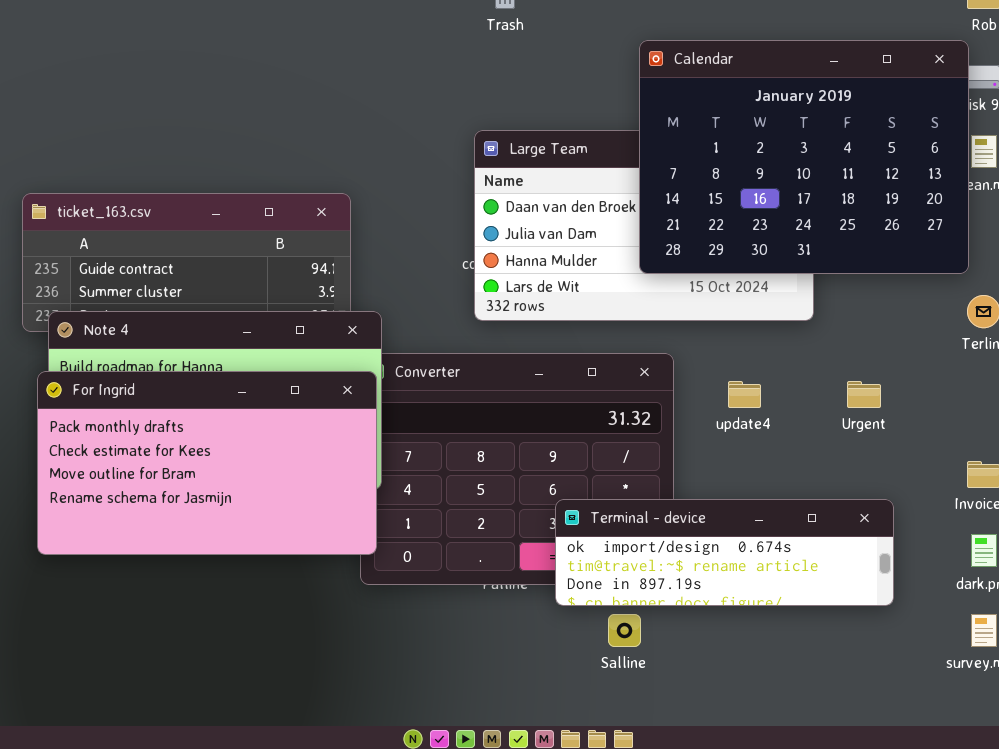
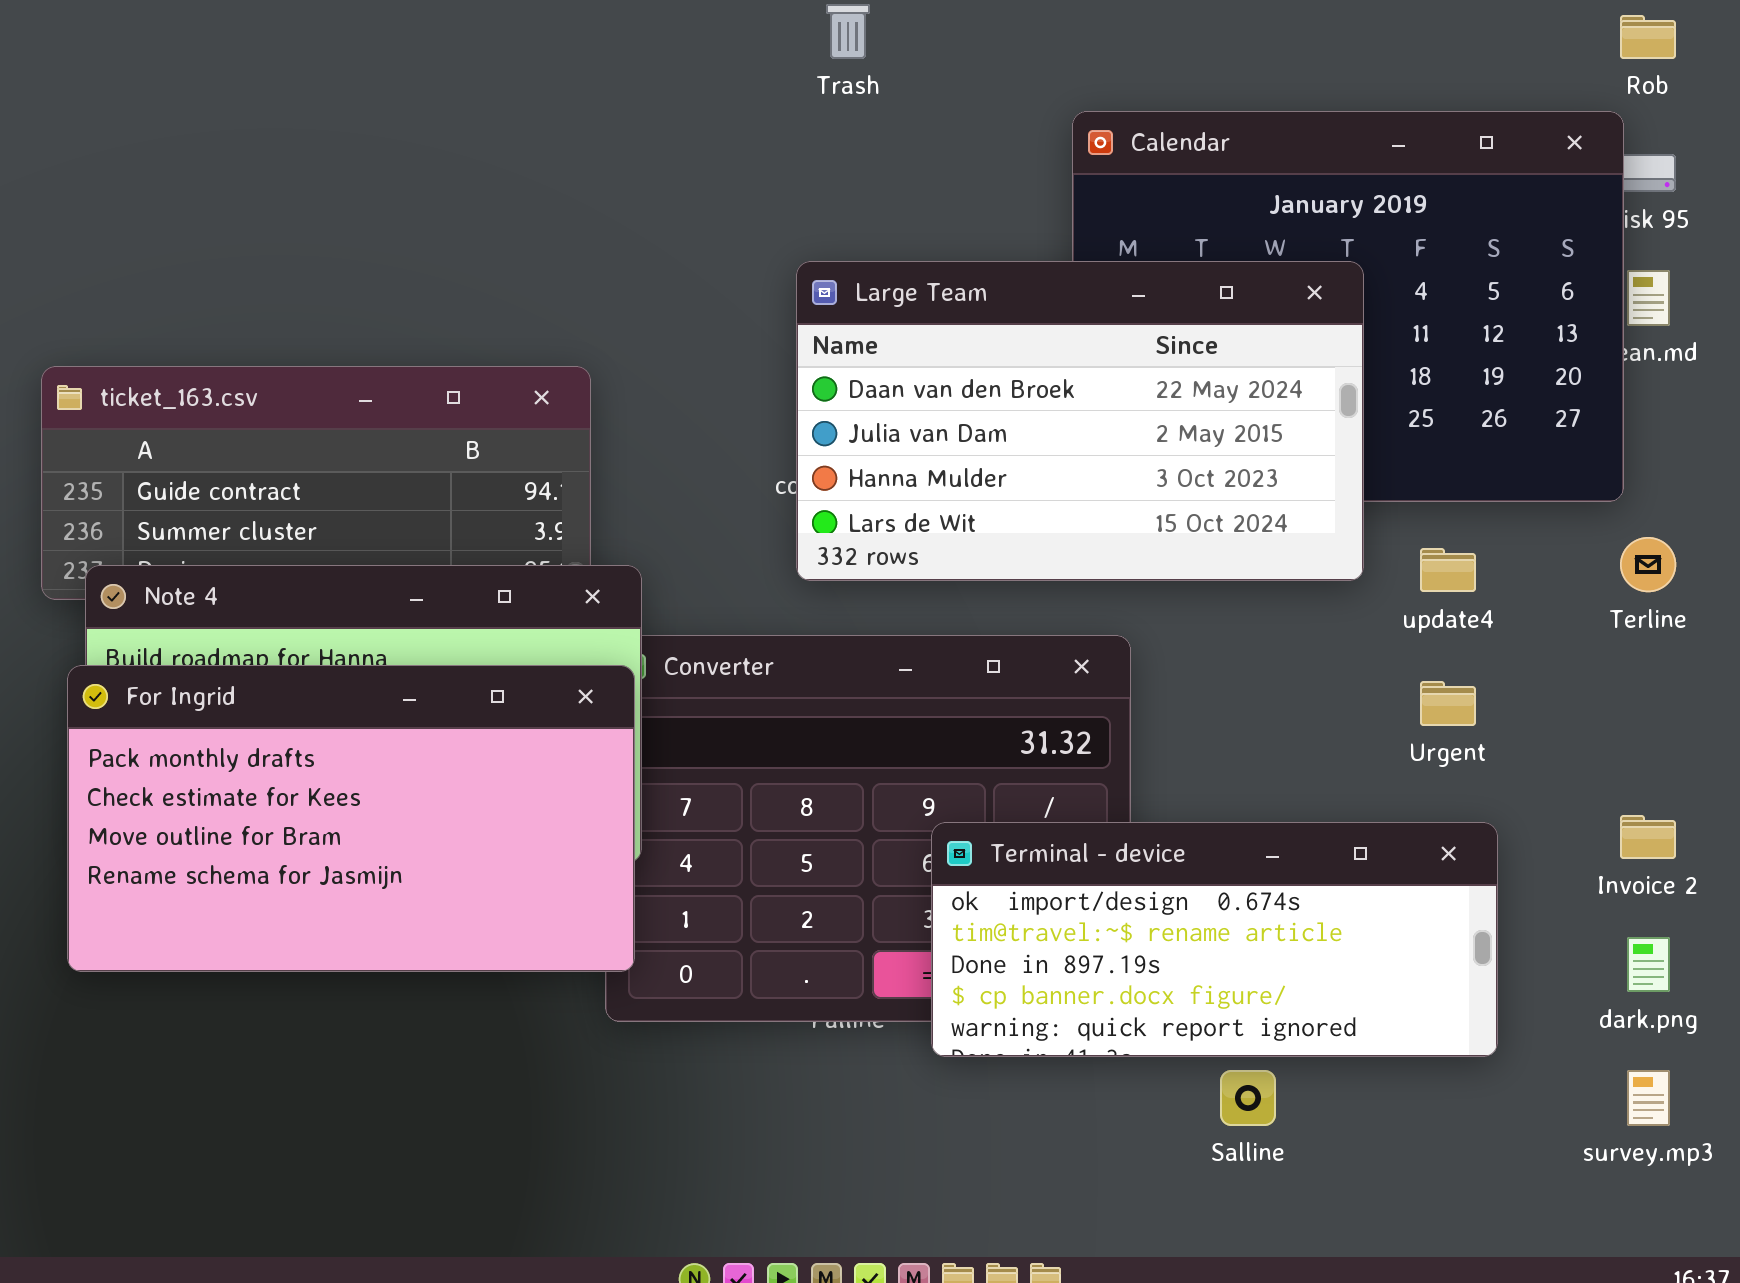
Large Team: [474,130,814,321] -> [796,261,1364,581], raised
update4: [728,381,761,408] -> [1420,548,1476,592], moved
Terminal - device: [555,499,894,606] -> [931,822,1498,1057], resized
Salline: [608,614,641,647] -> [1220,1070,1276,1126], moved

